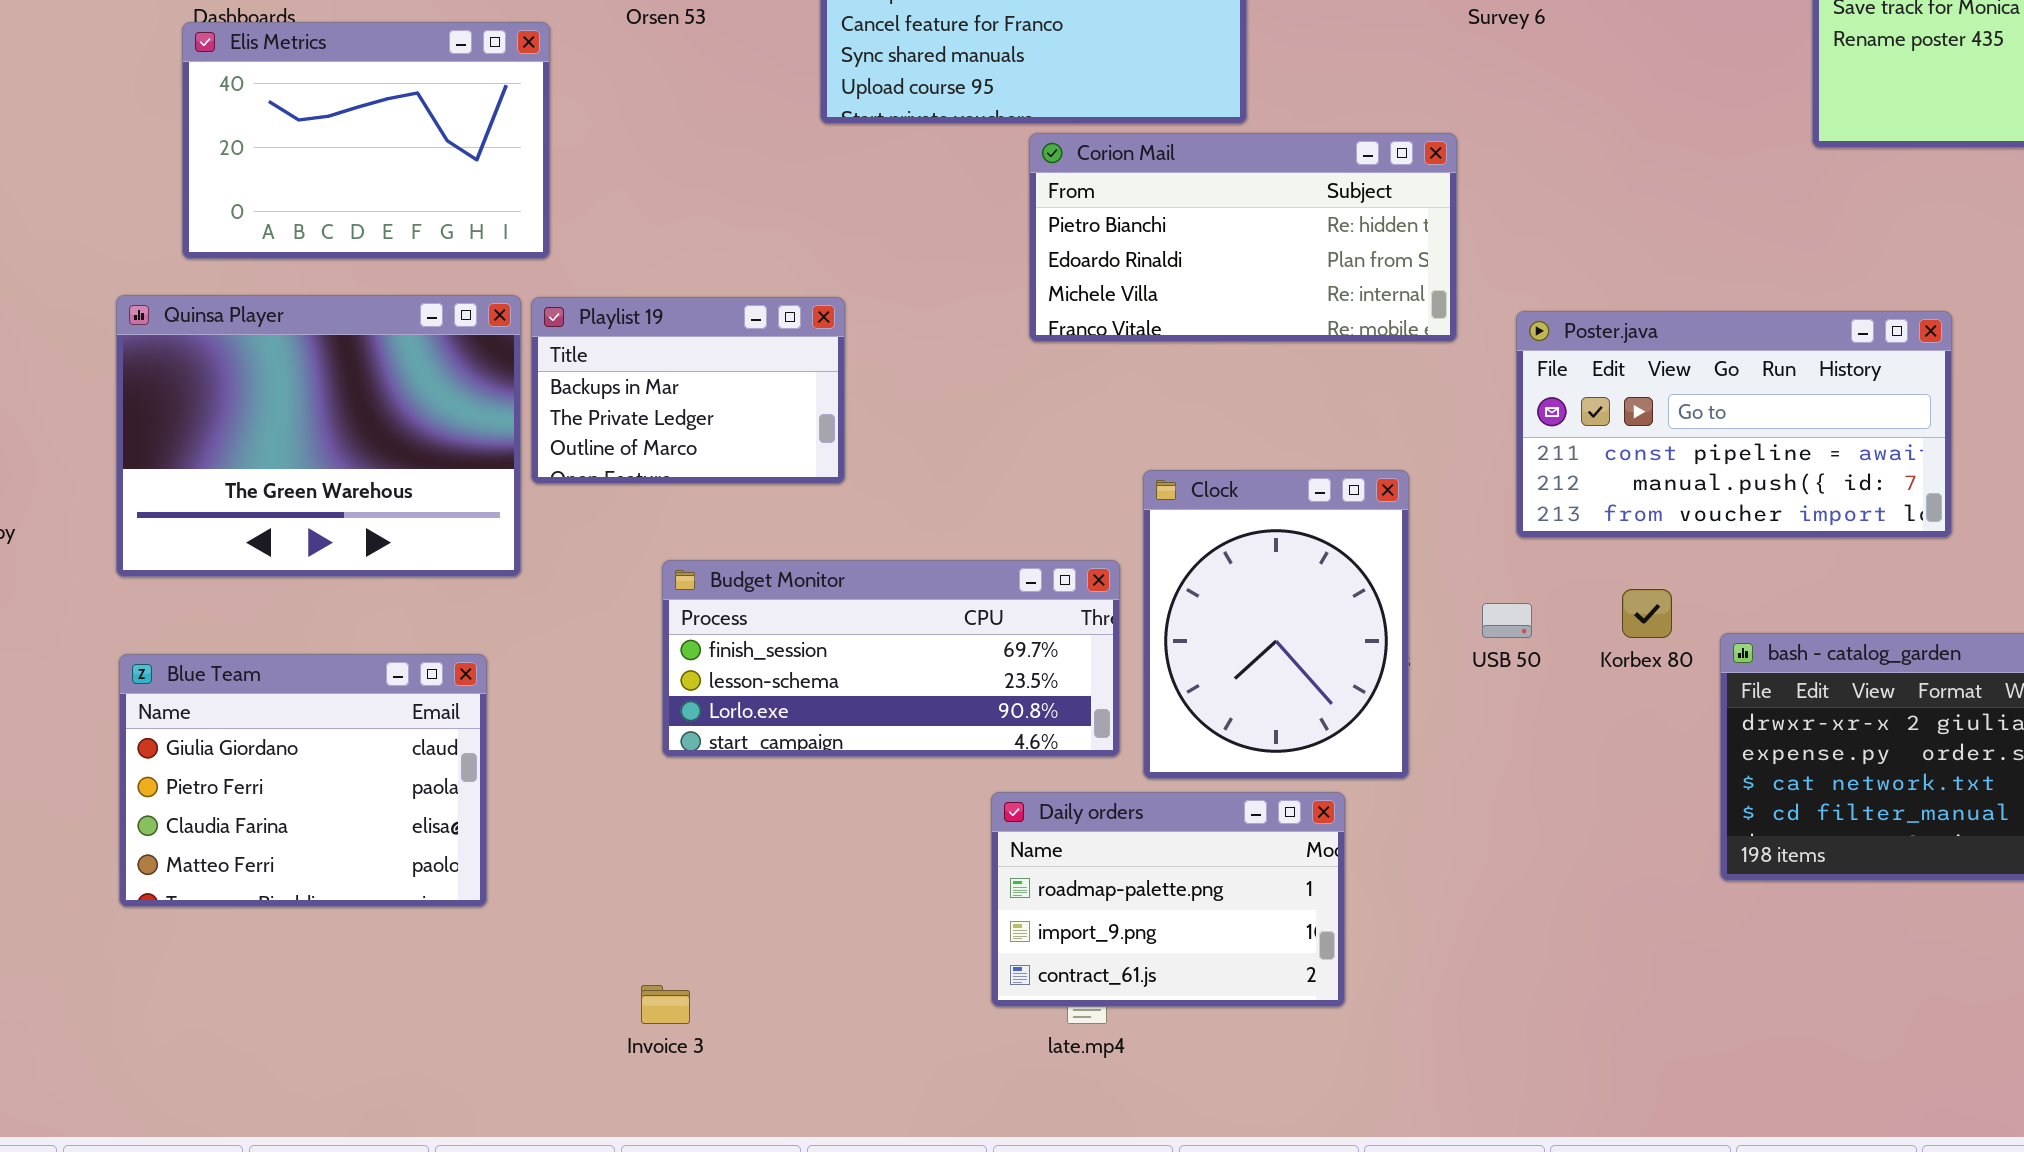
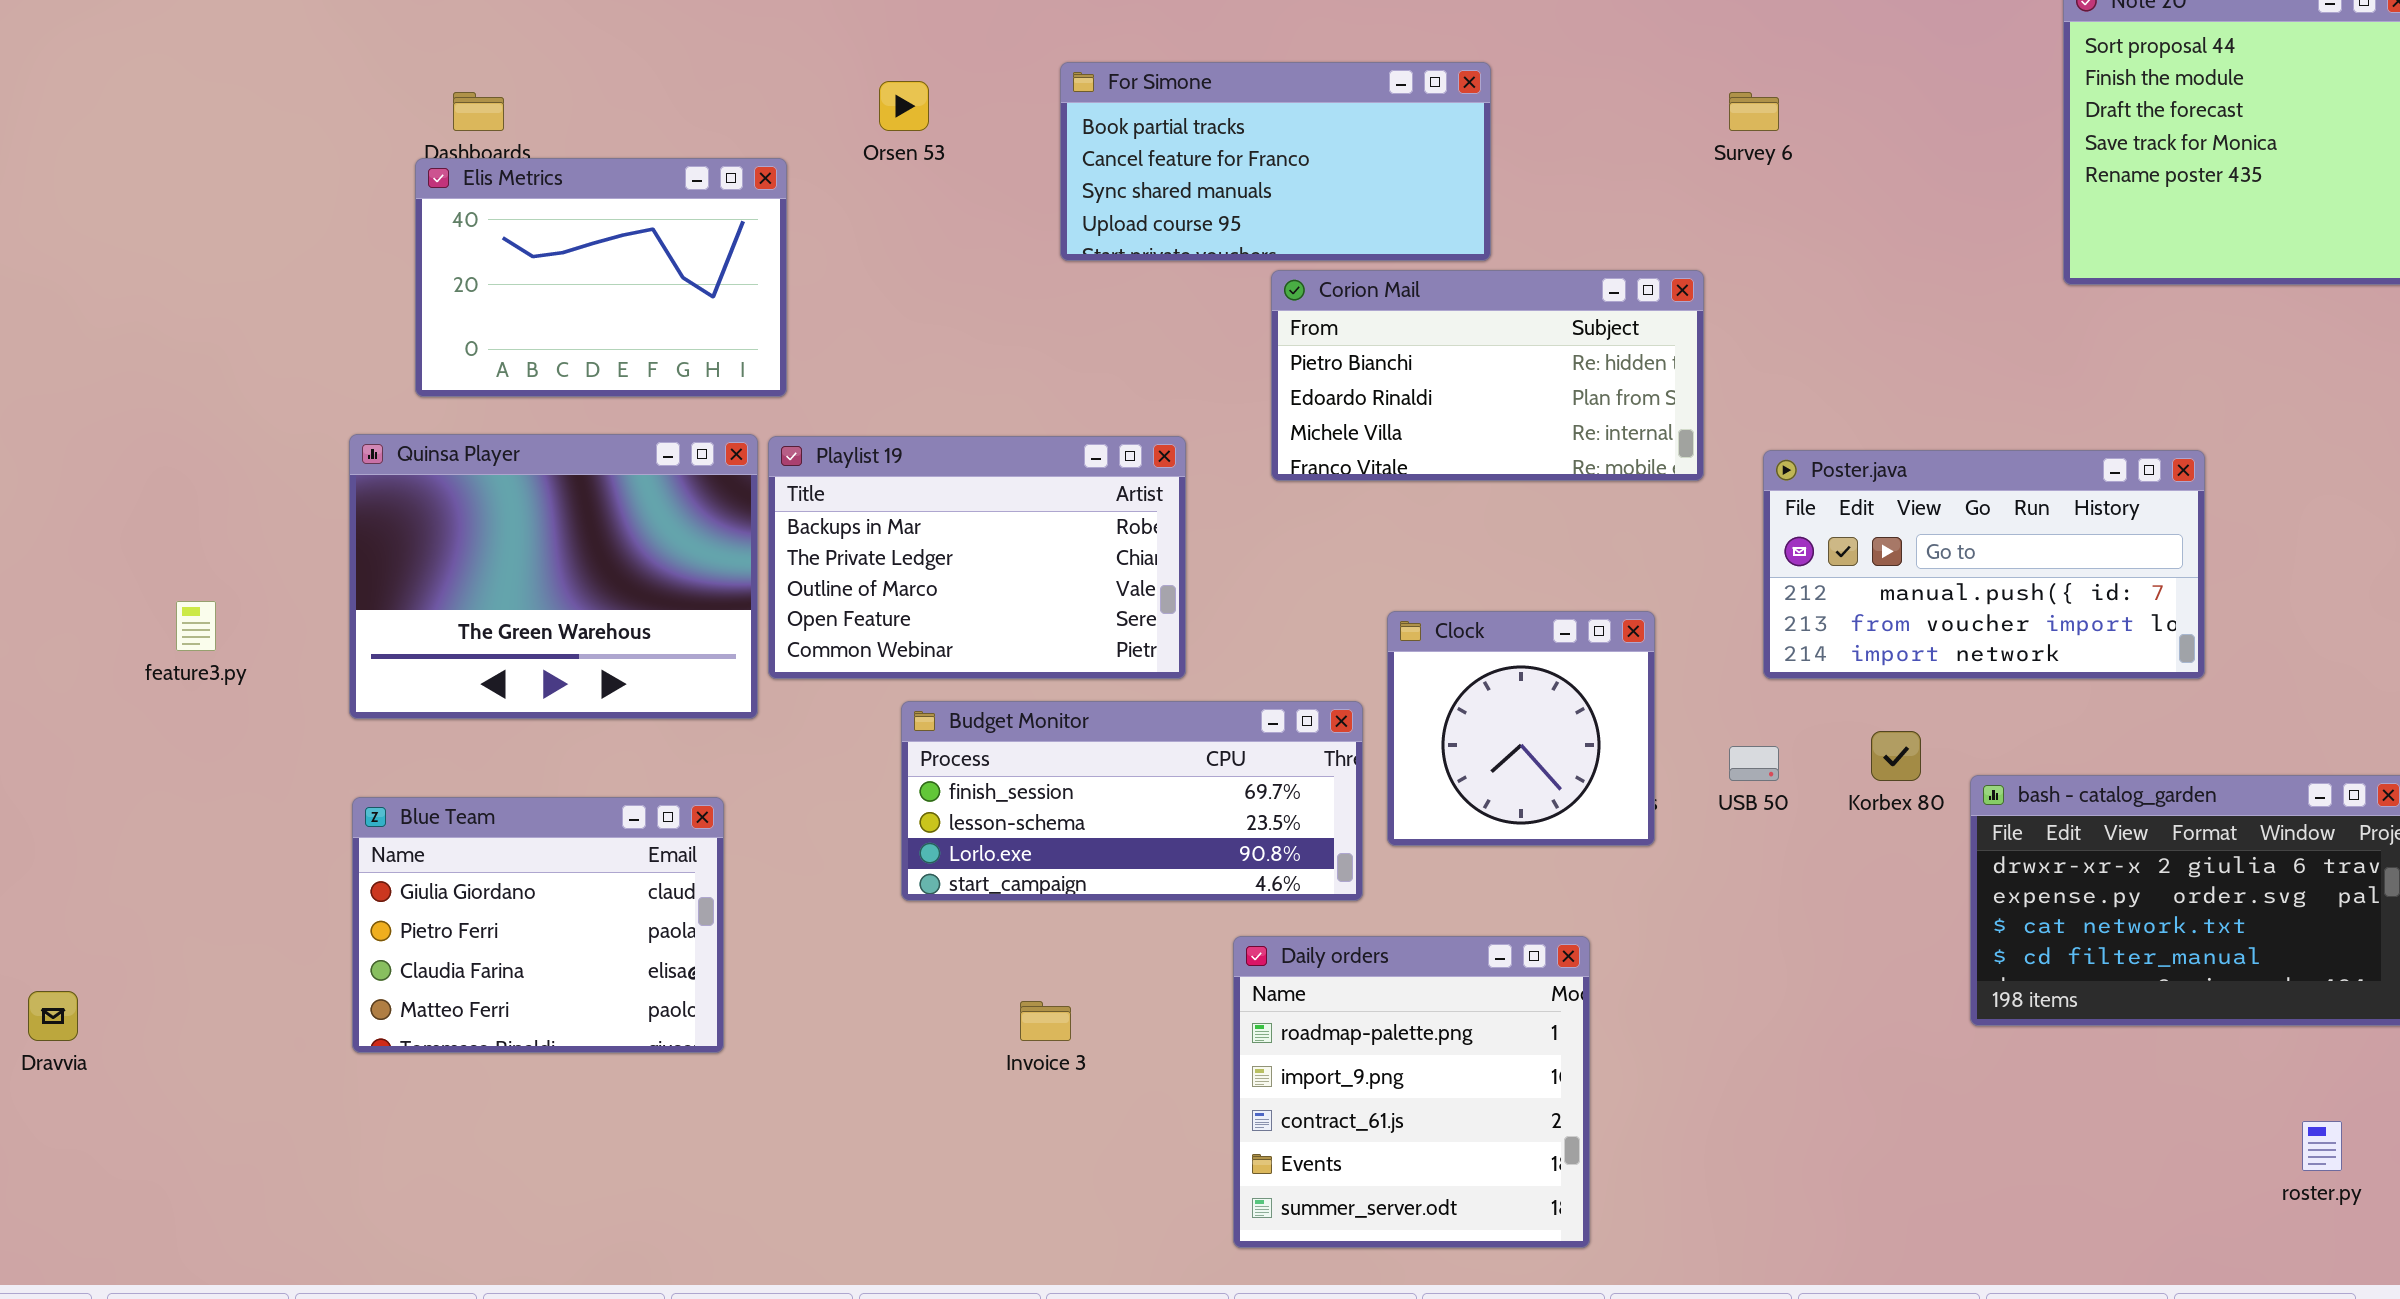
Playlist 19: [531,297,845,484] -> [768,436,1186,679], resized
Poster.java: [1516,311,1952,538] -> [1763,450,2205,679], scrolled down 1 row
Clock: [1143,470,1409,779] -> [1387,611,1655,846], resized
Daily orders: [991,792,1345,1007] -> [1233,936,1590,1248], resized
Invoice 3: [641,985,690,1024] -> [1020,1001,1071,1041], moved

